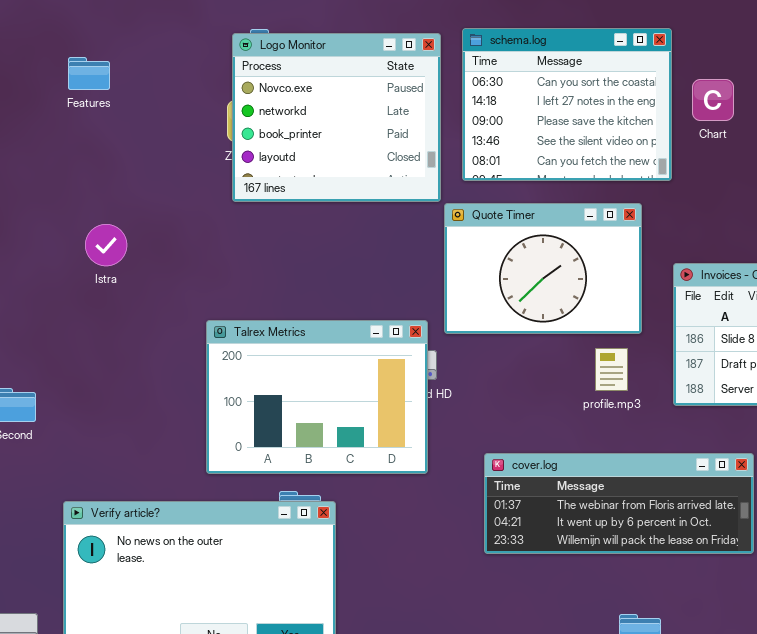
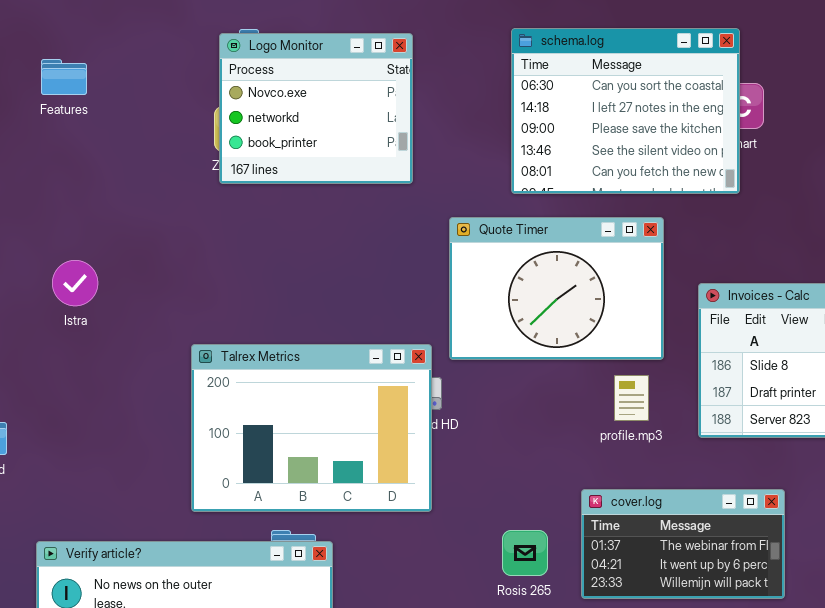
schema.log: [462,28,672,181] -> [511,28,740,194], moved
Logo Monitor: [232,33,441,202] -> [219,33,413,184], resized
Istra: [85,224,127,266] -> [52,260,98,306], moved
cover.log: [484,453,754,554] -> [581,489,785,599], resized

